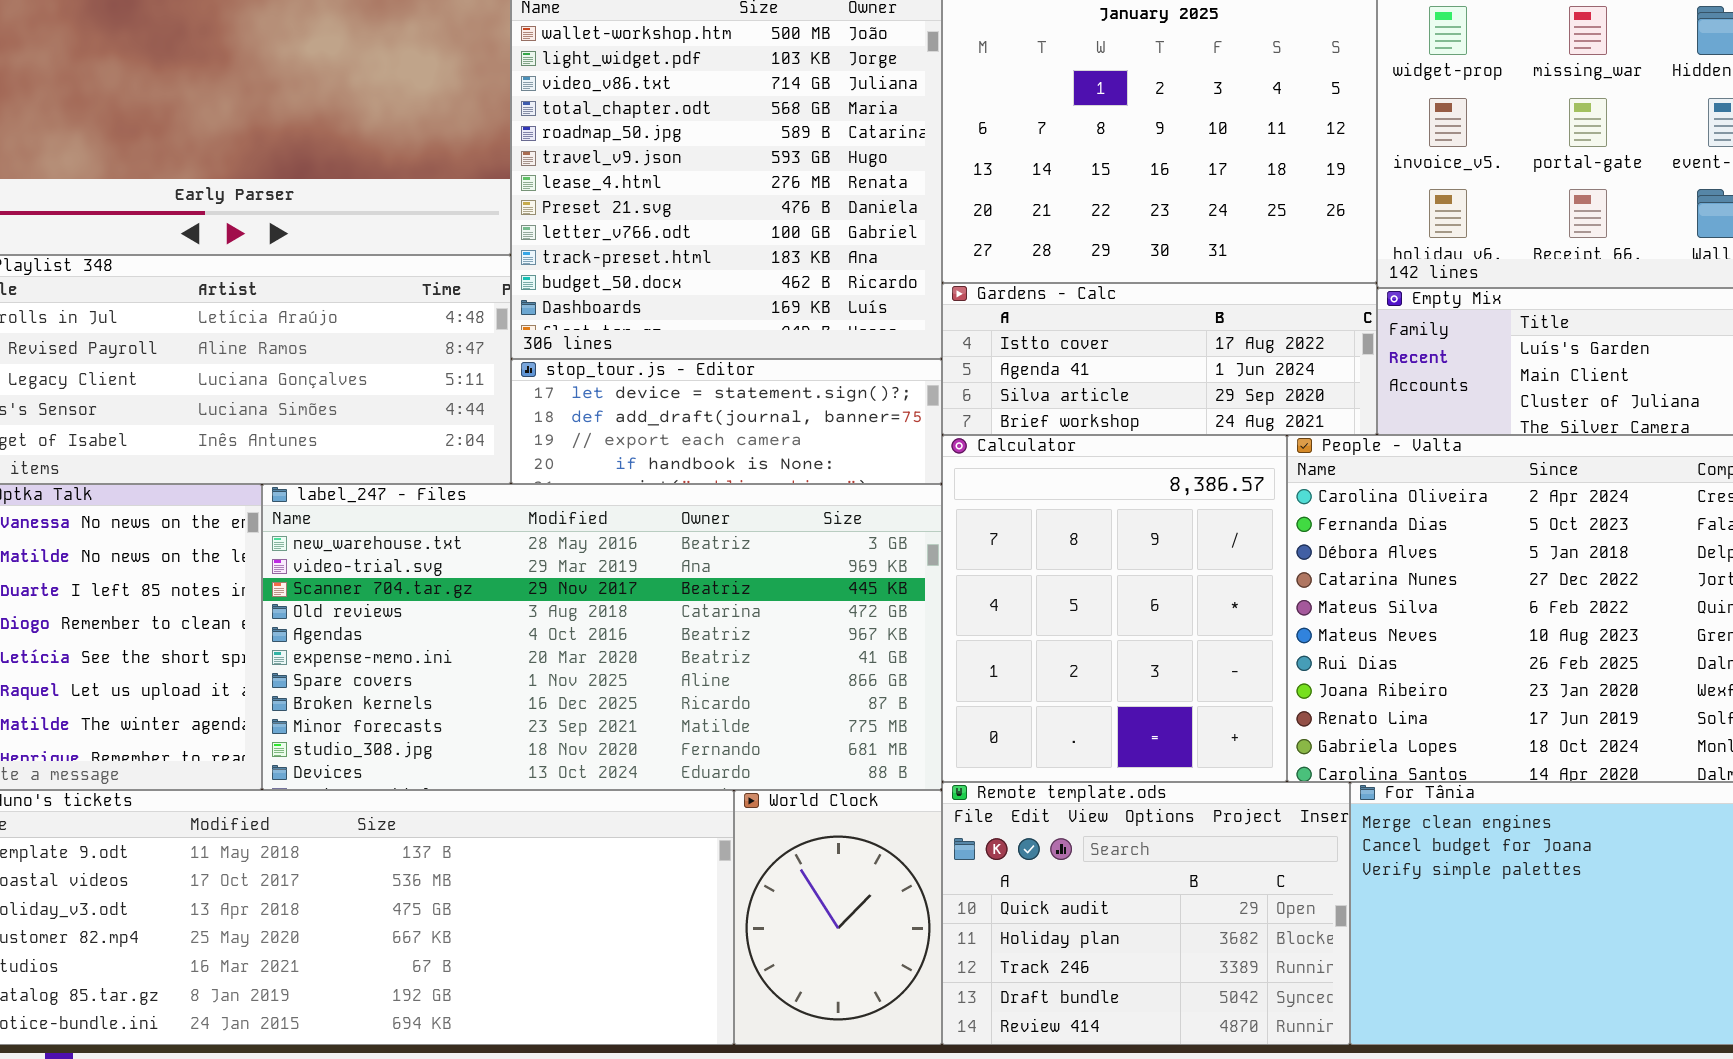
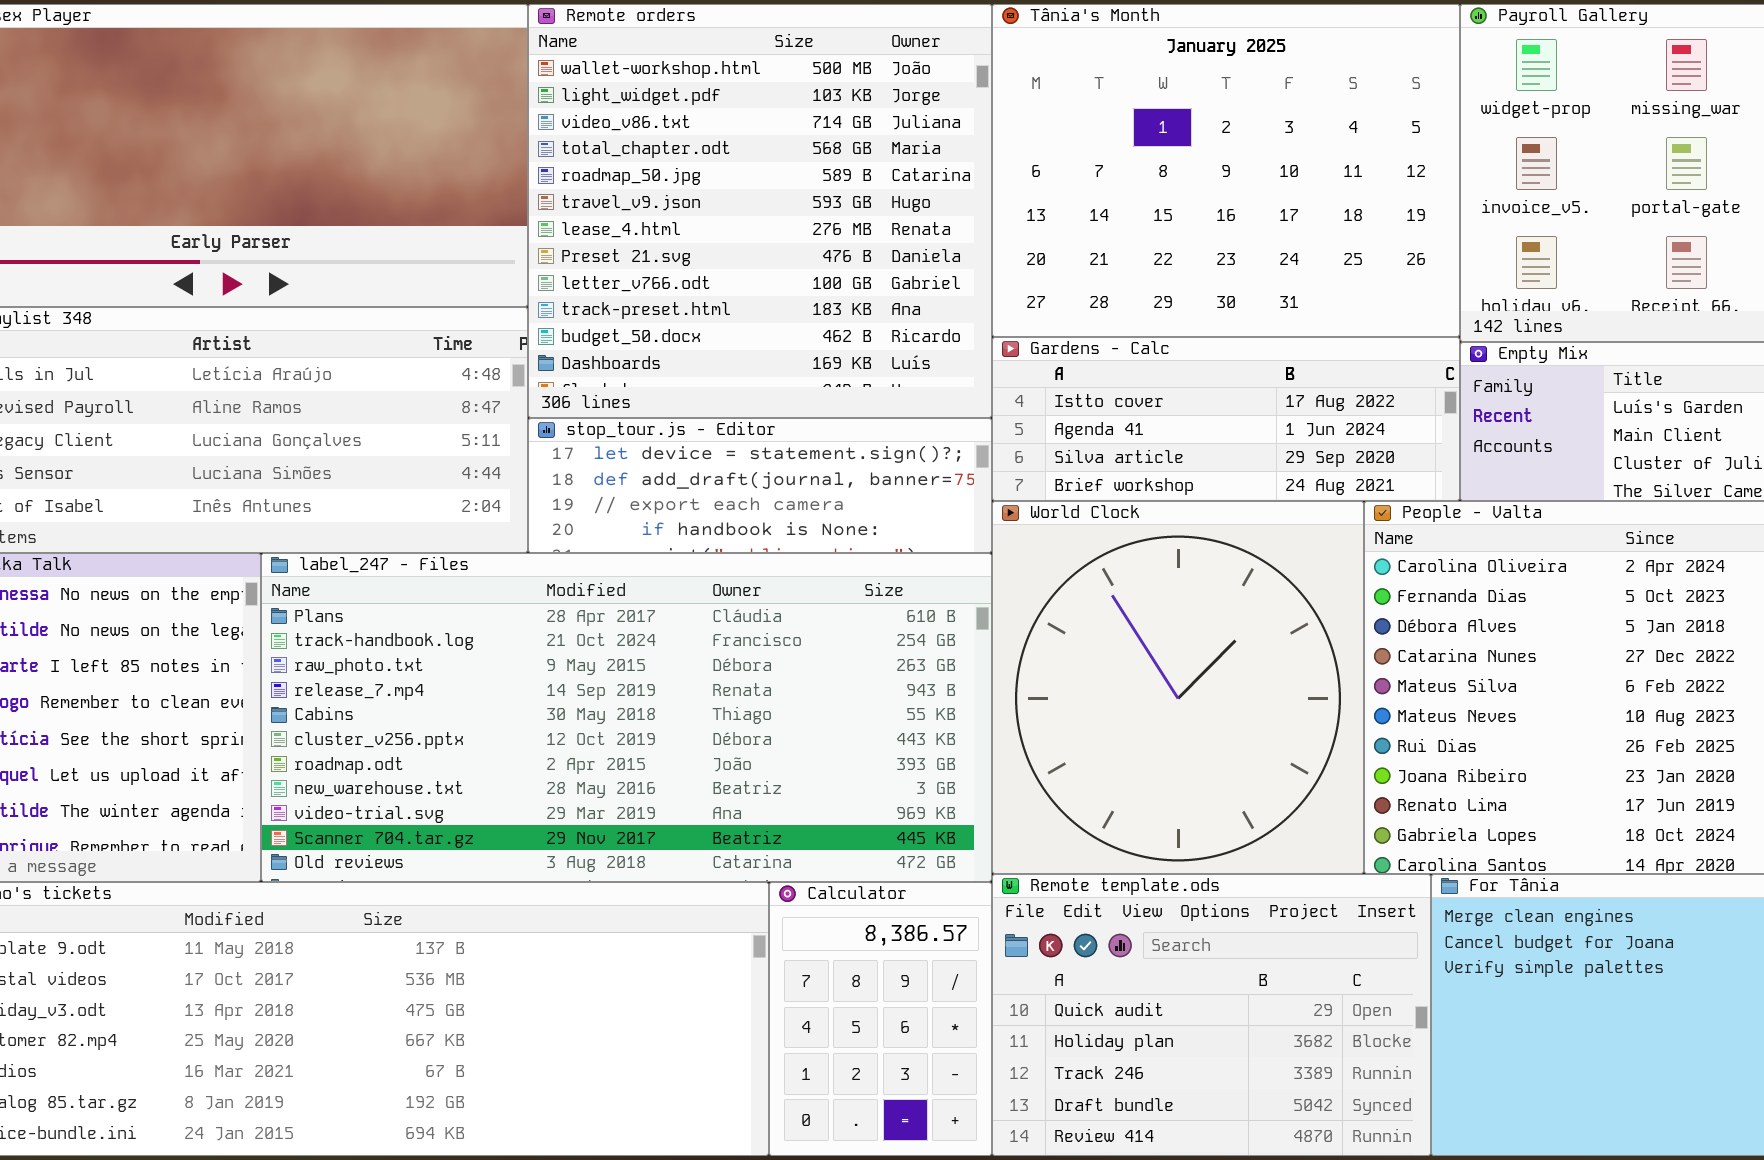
Calculator: [942,435,1287,782] -> [769,882,992,1156], moved, resized
label_247 - Files: [262,484,942,790] -> [261,553,992,882], scrolled up 7 rows
World Clock: [734,790,942,1045] -> [992,501,1364,874], moved, resized

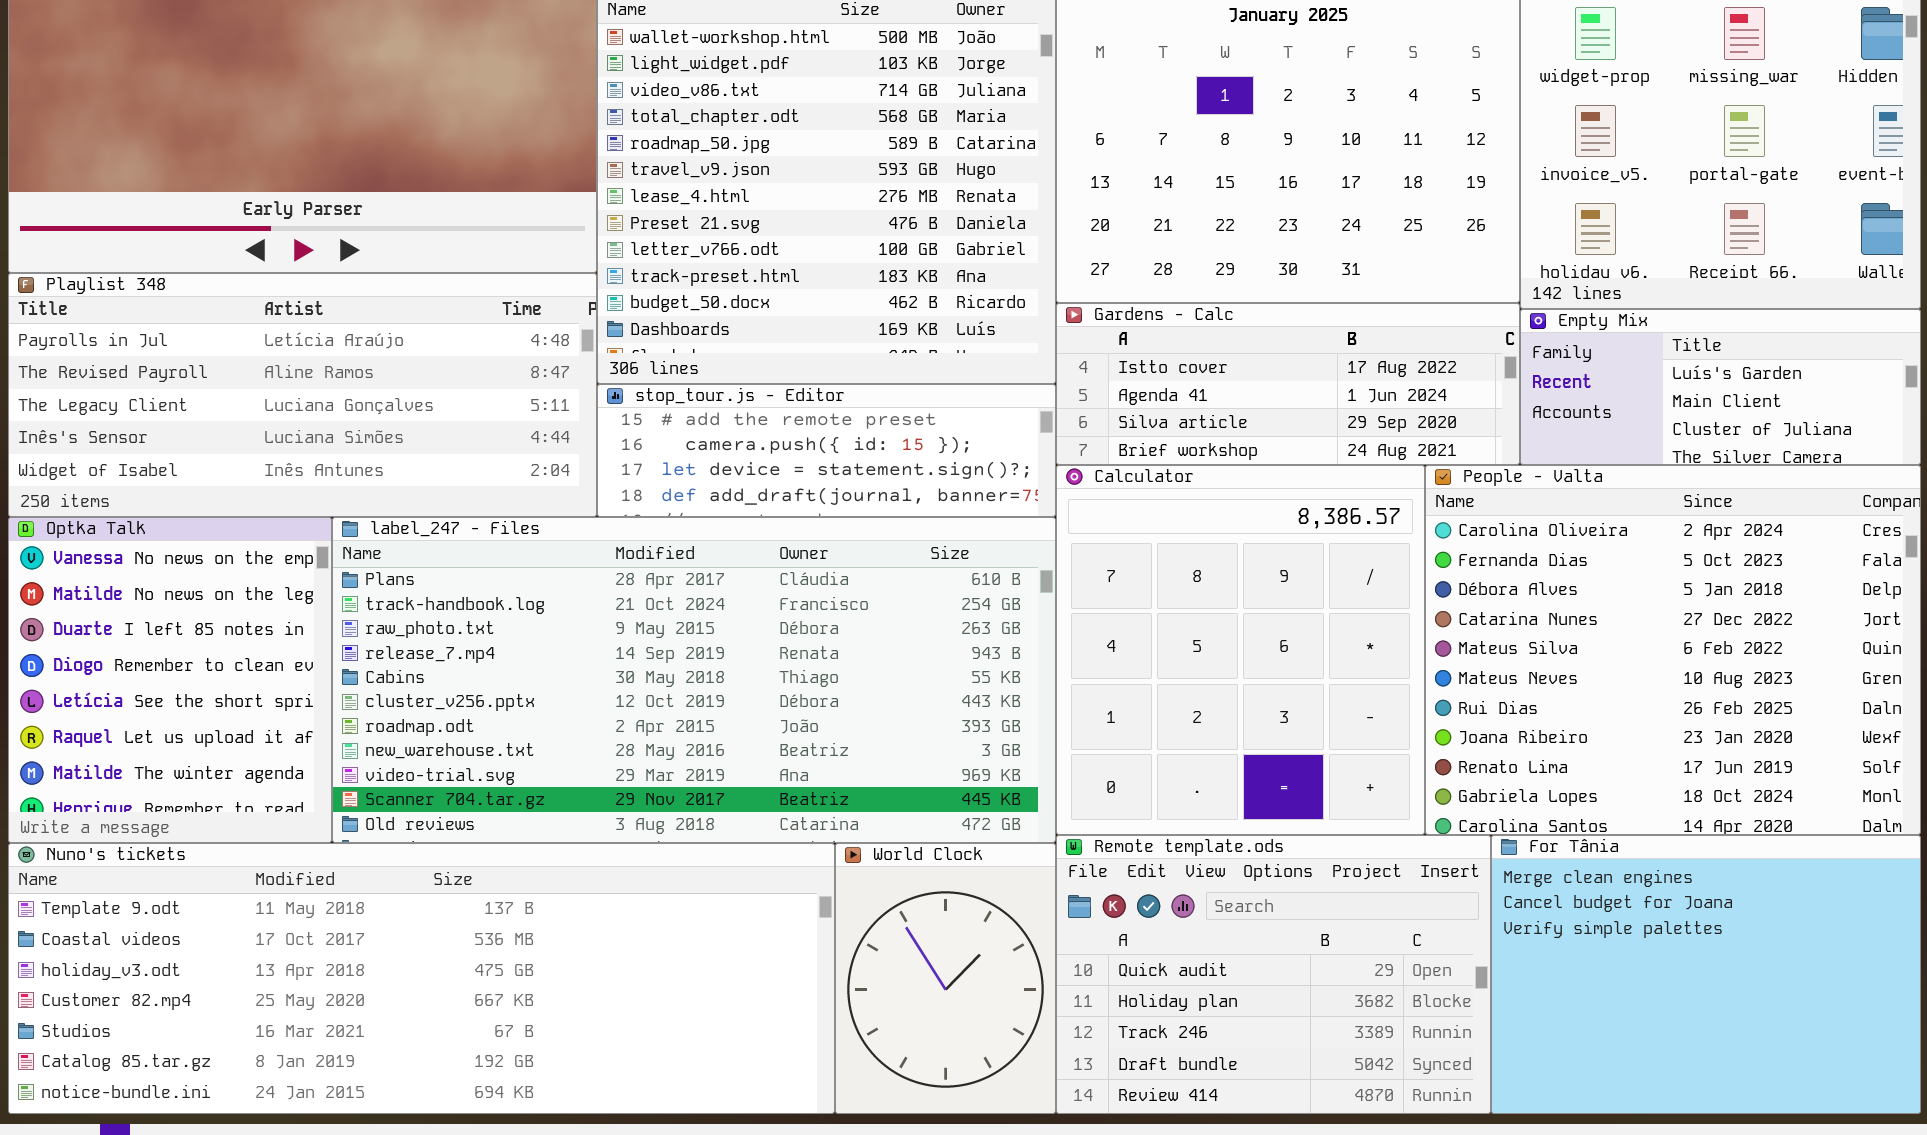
stop_tour.js - Editor: [528,418,992,553] -> [597,384,1056,517], scrolled up 2 rows
World Clock: [992,501,1364,874] -> [835,843,1056,1114], moved, resized
Calculator: [769,882,992,1156] -> [1056,465,1425,835], moved, resized

